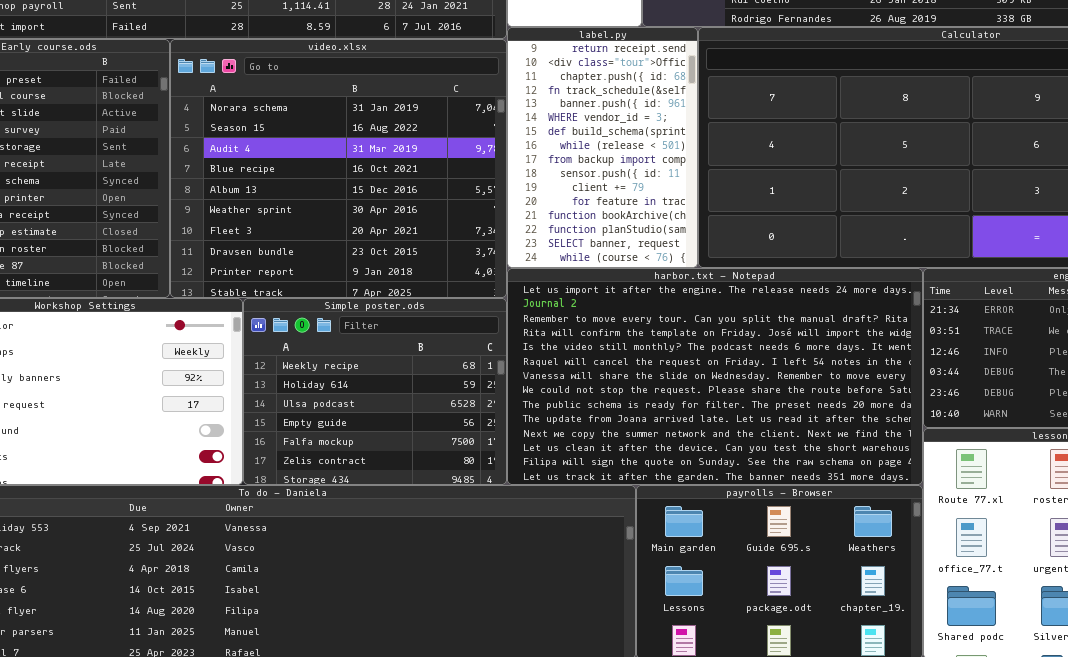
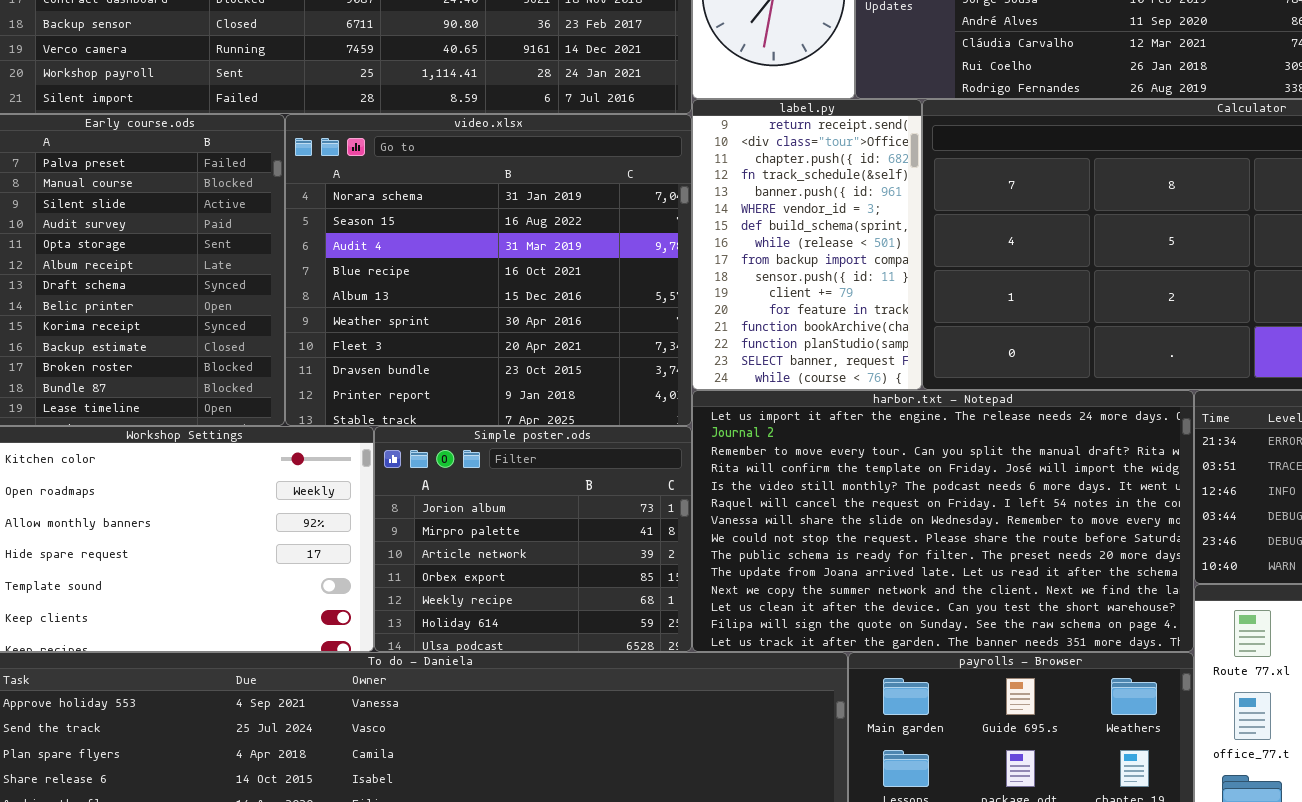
Simple poster.ods: [243,298,507,485] -> [374,426,692,652], scrolled up 4 rows

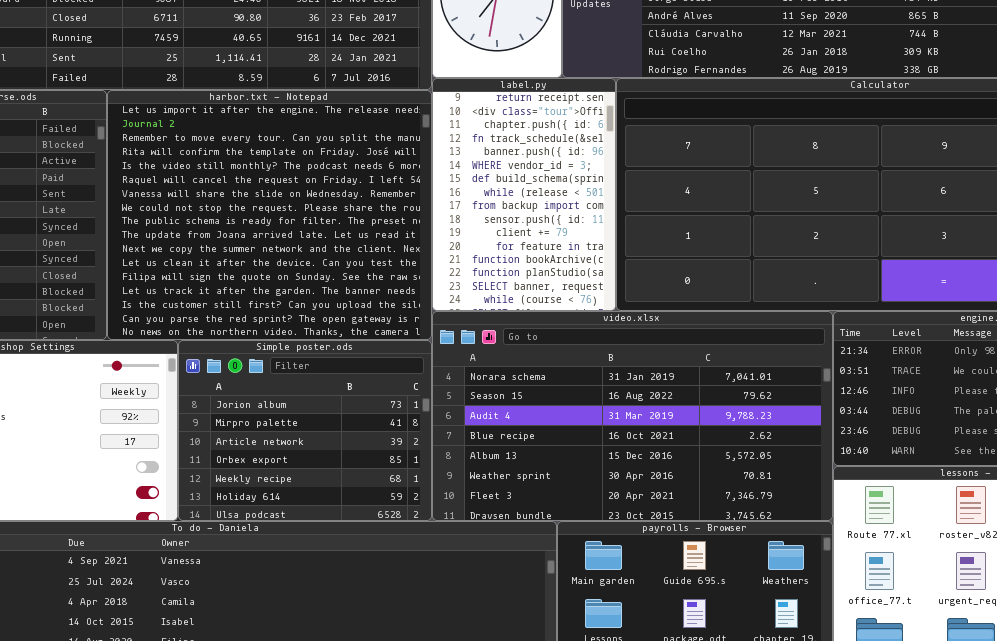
video.xlsx: [285,114,692,426] -> [432,311,833,521], moved, resized
harbor.txt - Notepad: [692,390,1194,652] -> [107,90,432,340], moved, resized

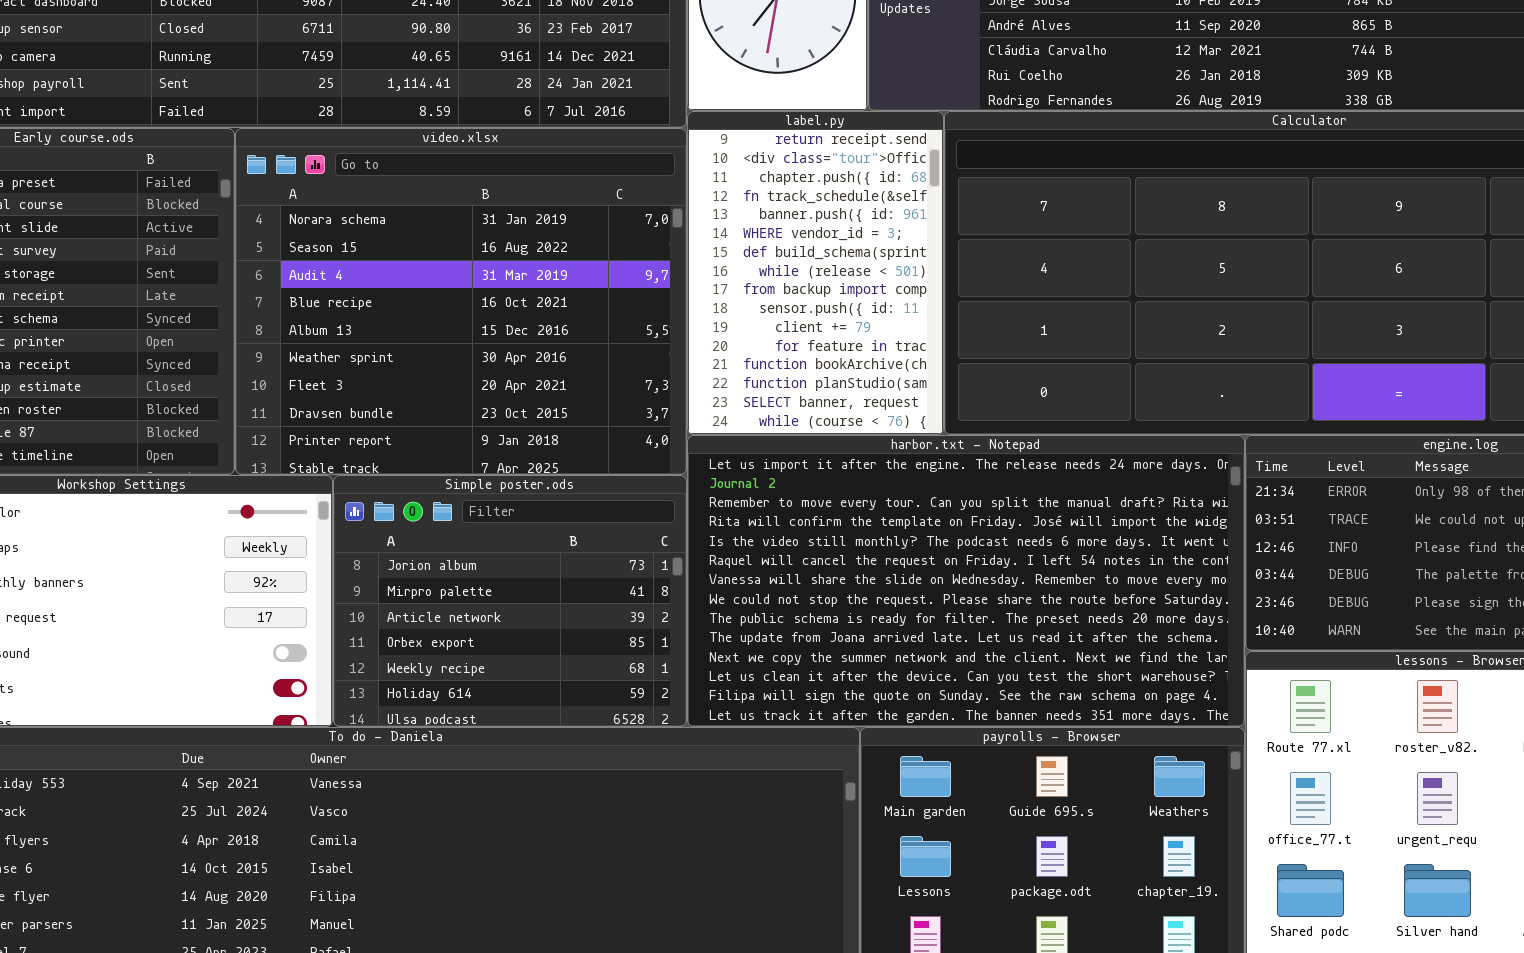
harbor.txt - Notepad: [107,90,432,340] -> [687,435,1245,727], moved, resized
video.xlsx: [432,311,833,521] -> [235,128,687,475], moved, resized

